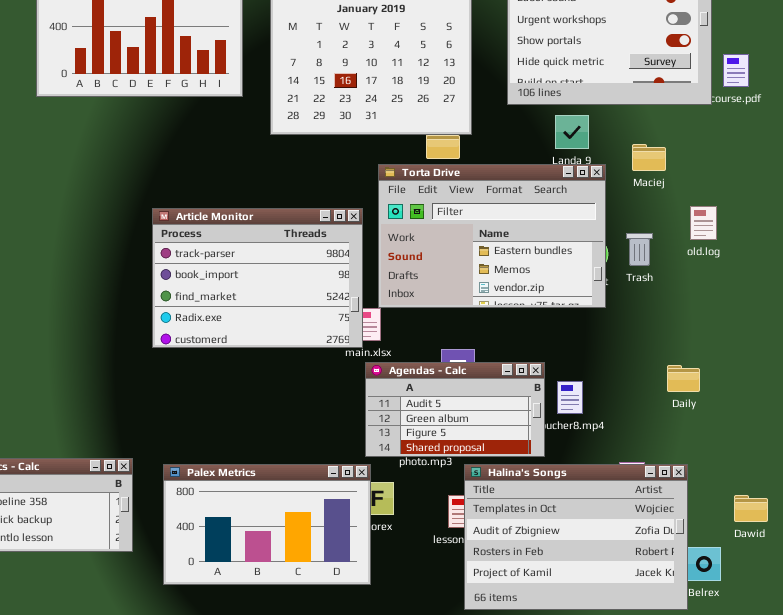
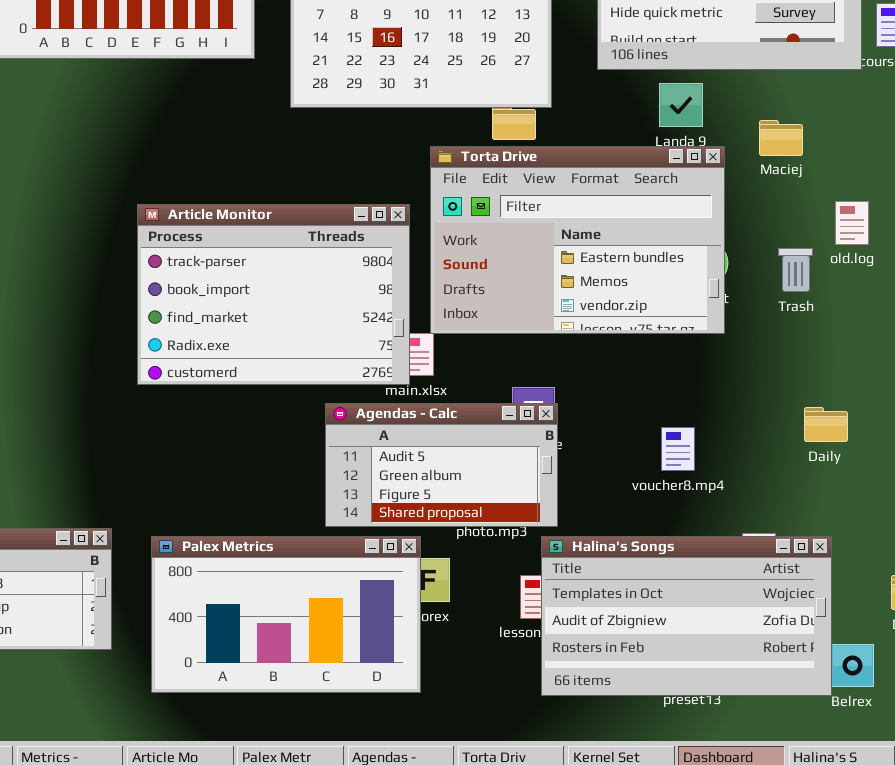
Trash: [626,233,653,266] -> [778,248,813,292], moved
Agendas - Calc: [365,362,545,457] -> [325,403,558,527], moved
Halina's Songs: [464,464,688,610] -> [541,536,832,696], resized

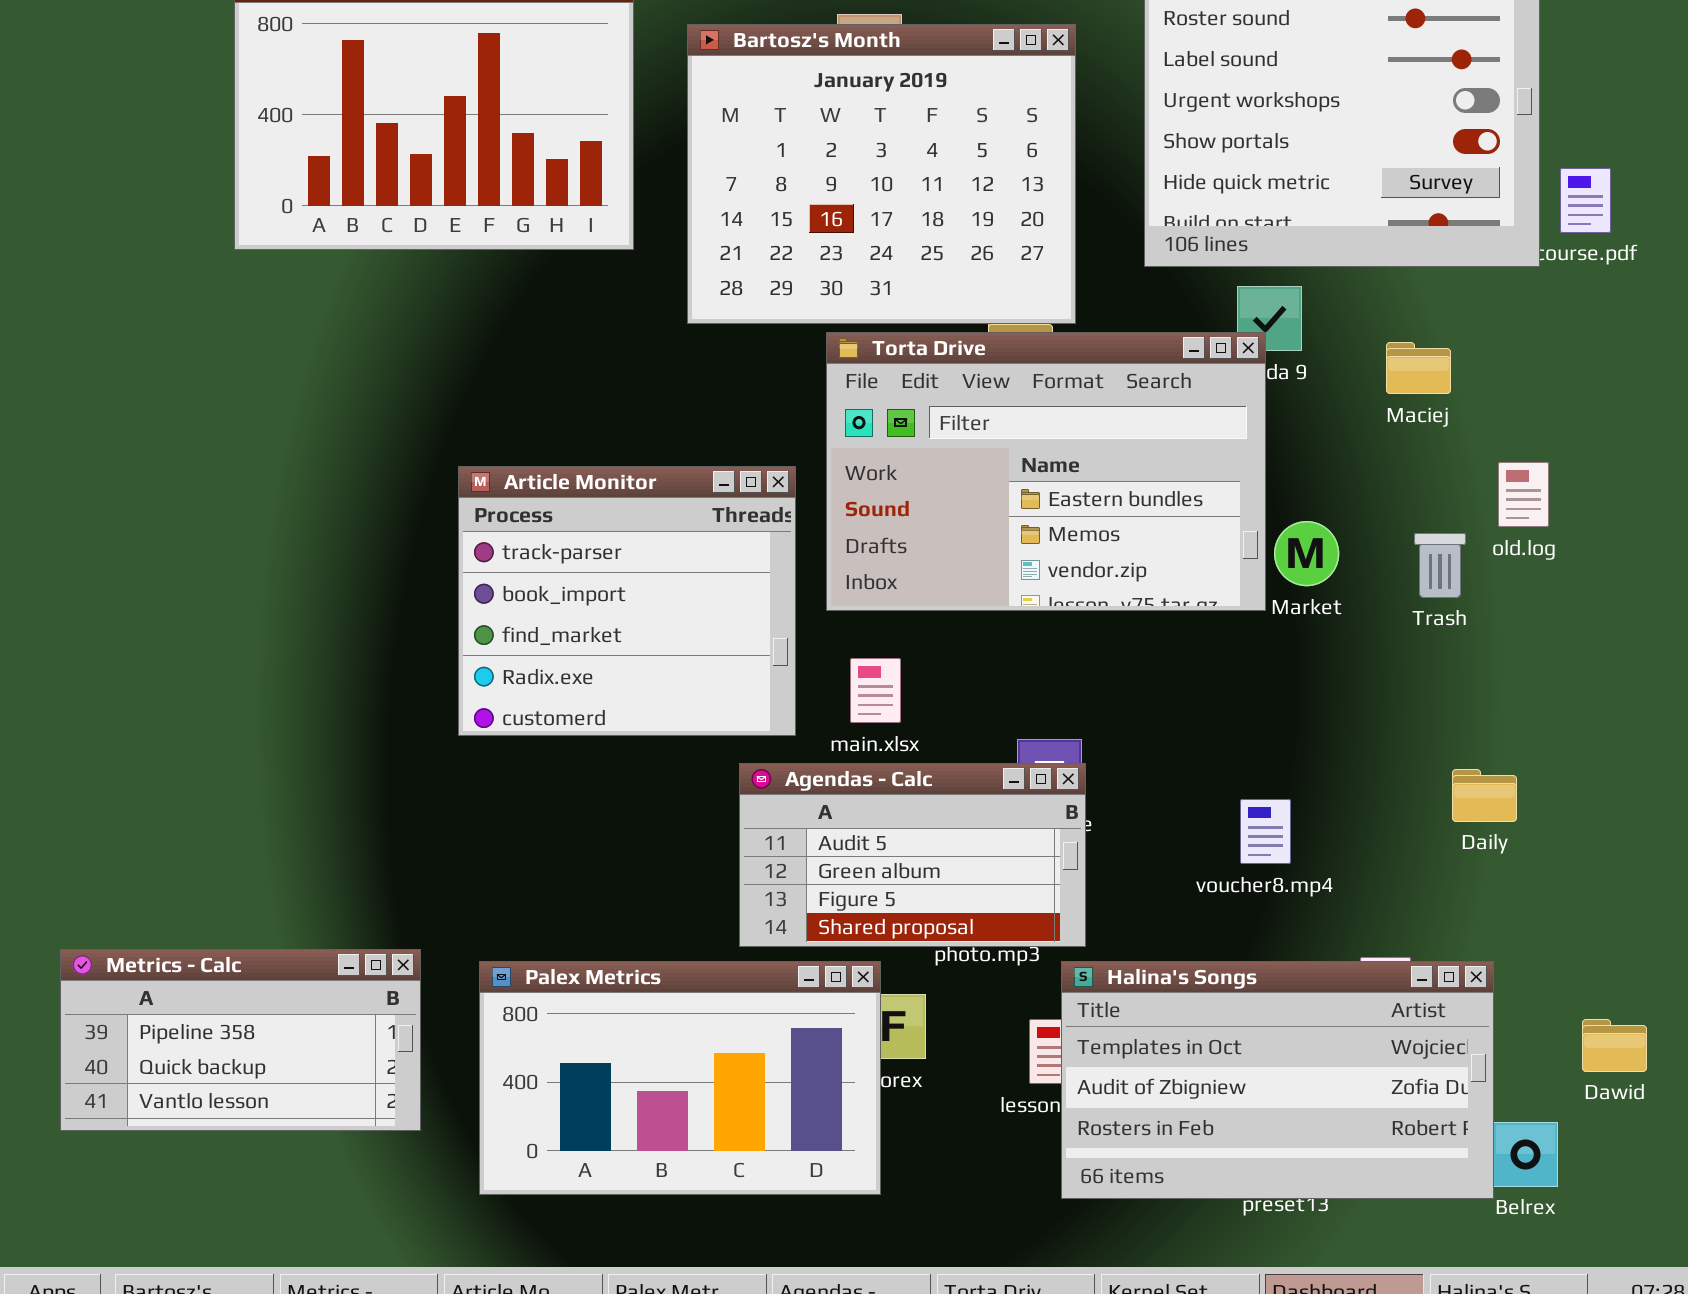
Torta Drive: [430,146,725,334] -> [826,332,1266,611], moved
Article Monitor: [137,204,410,385] -> [458,466,796,736], resized

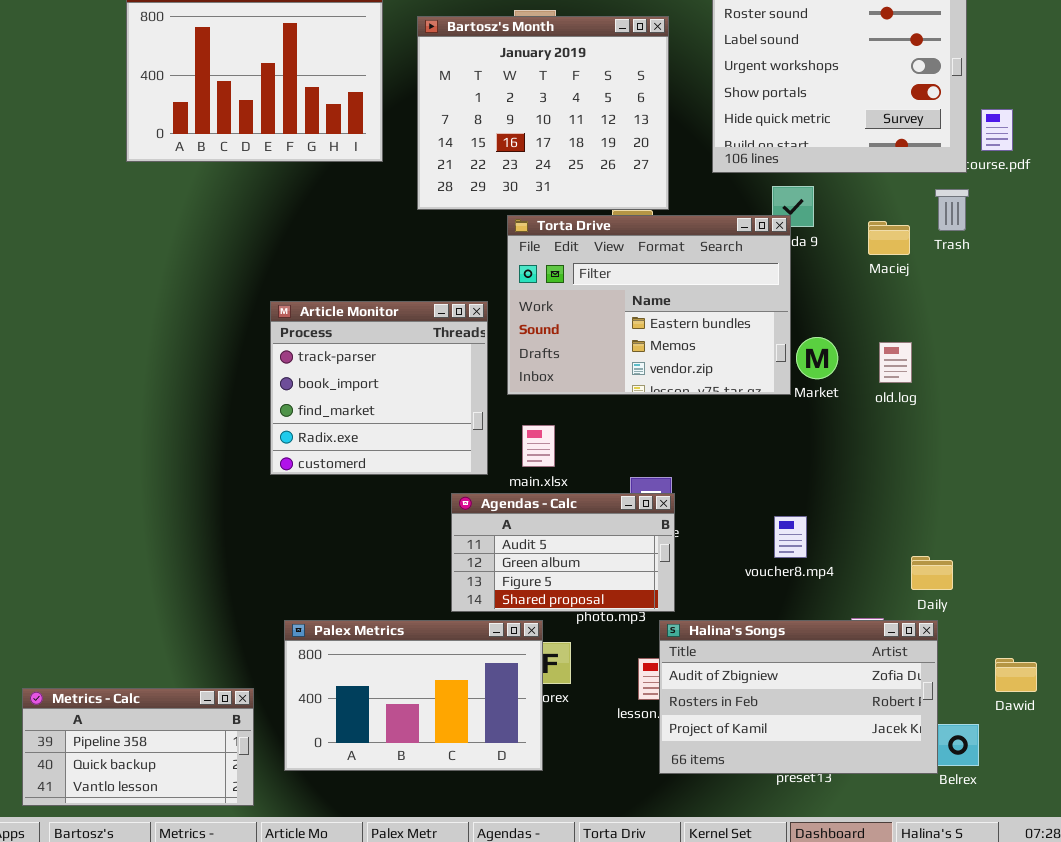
old.log: [1498,462,1549,527] -> [879,342,912,383], moved
Trash: [1414,533,1466,598] -> [935,189,969,231], moved
Daily: [1452,769,1517,822] -> [911,556,953,590], moved
Metrics - Calc: [60,949,421,1131] -> [22,688,254,806], moved
Halina's Songs: [1061,961,1494,1199] -> [659,620,938,774], scrolled down 1 row

